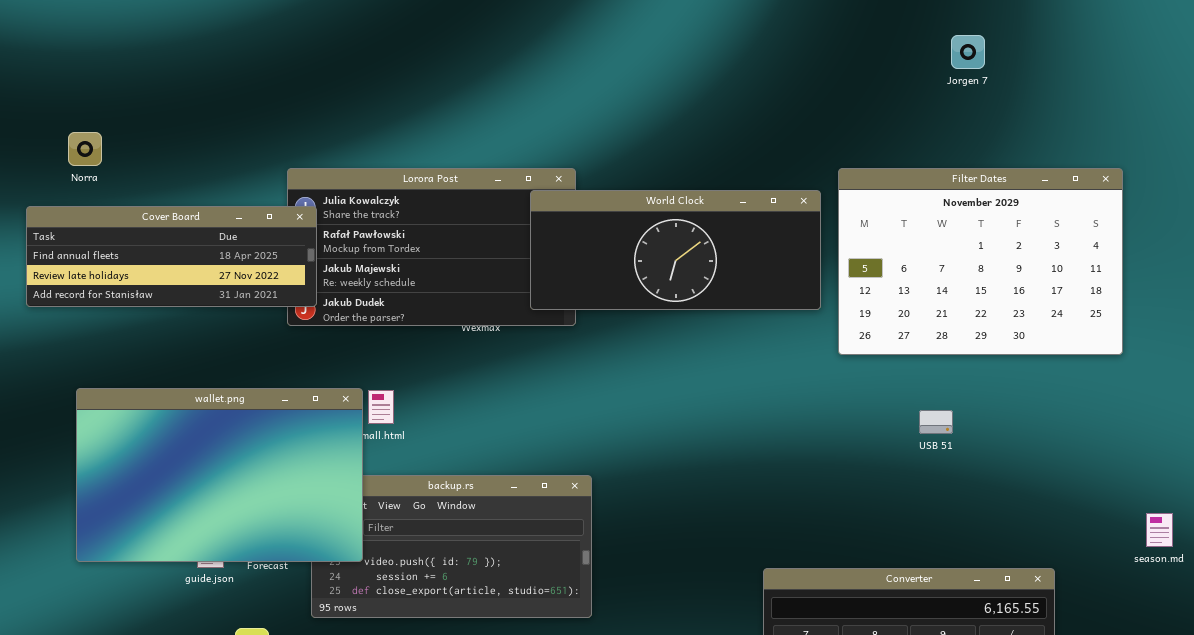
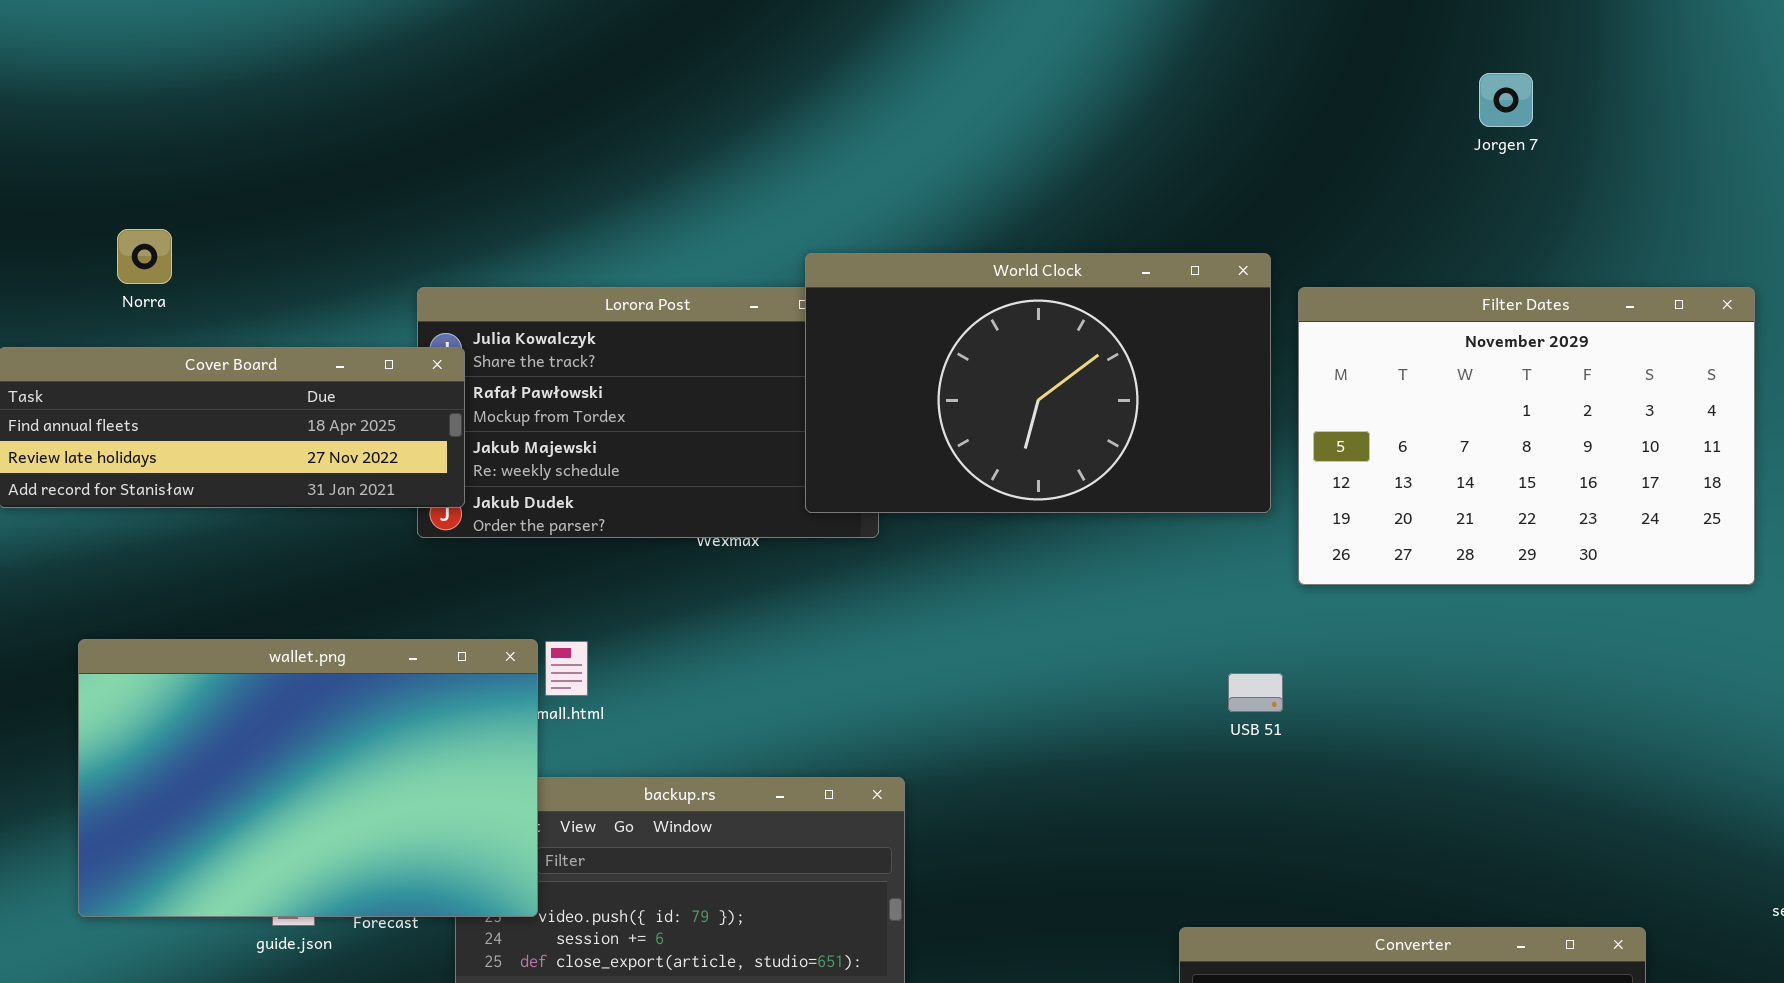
Norra: [68,132,102,166] -> [117,229,172,284], moved
World Clock: [530,190,821,310] -> [805,253,1271,513], resized
USB 51: [919,410,953,434] -> [1228,673,1283,712], moved

